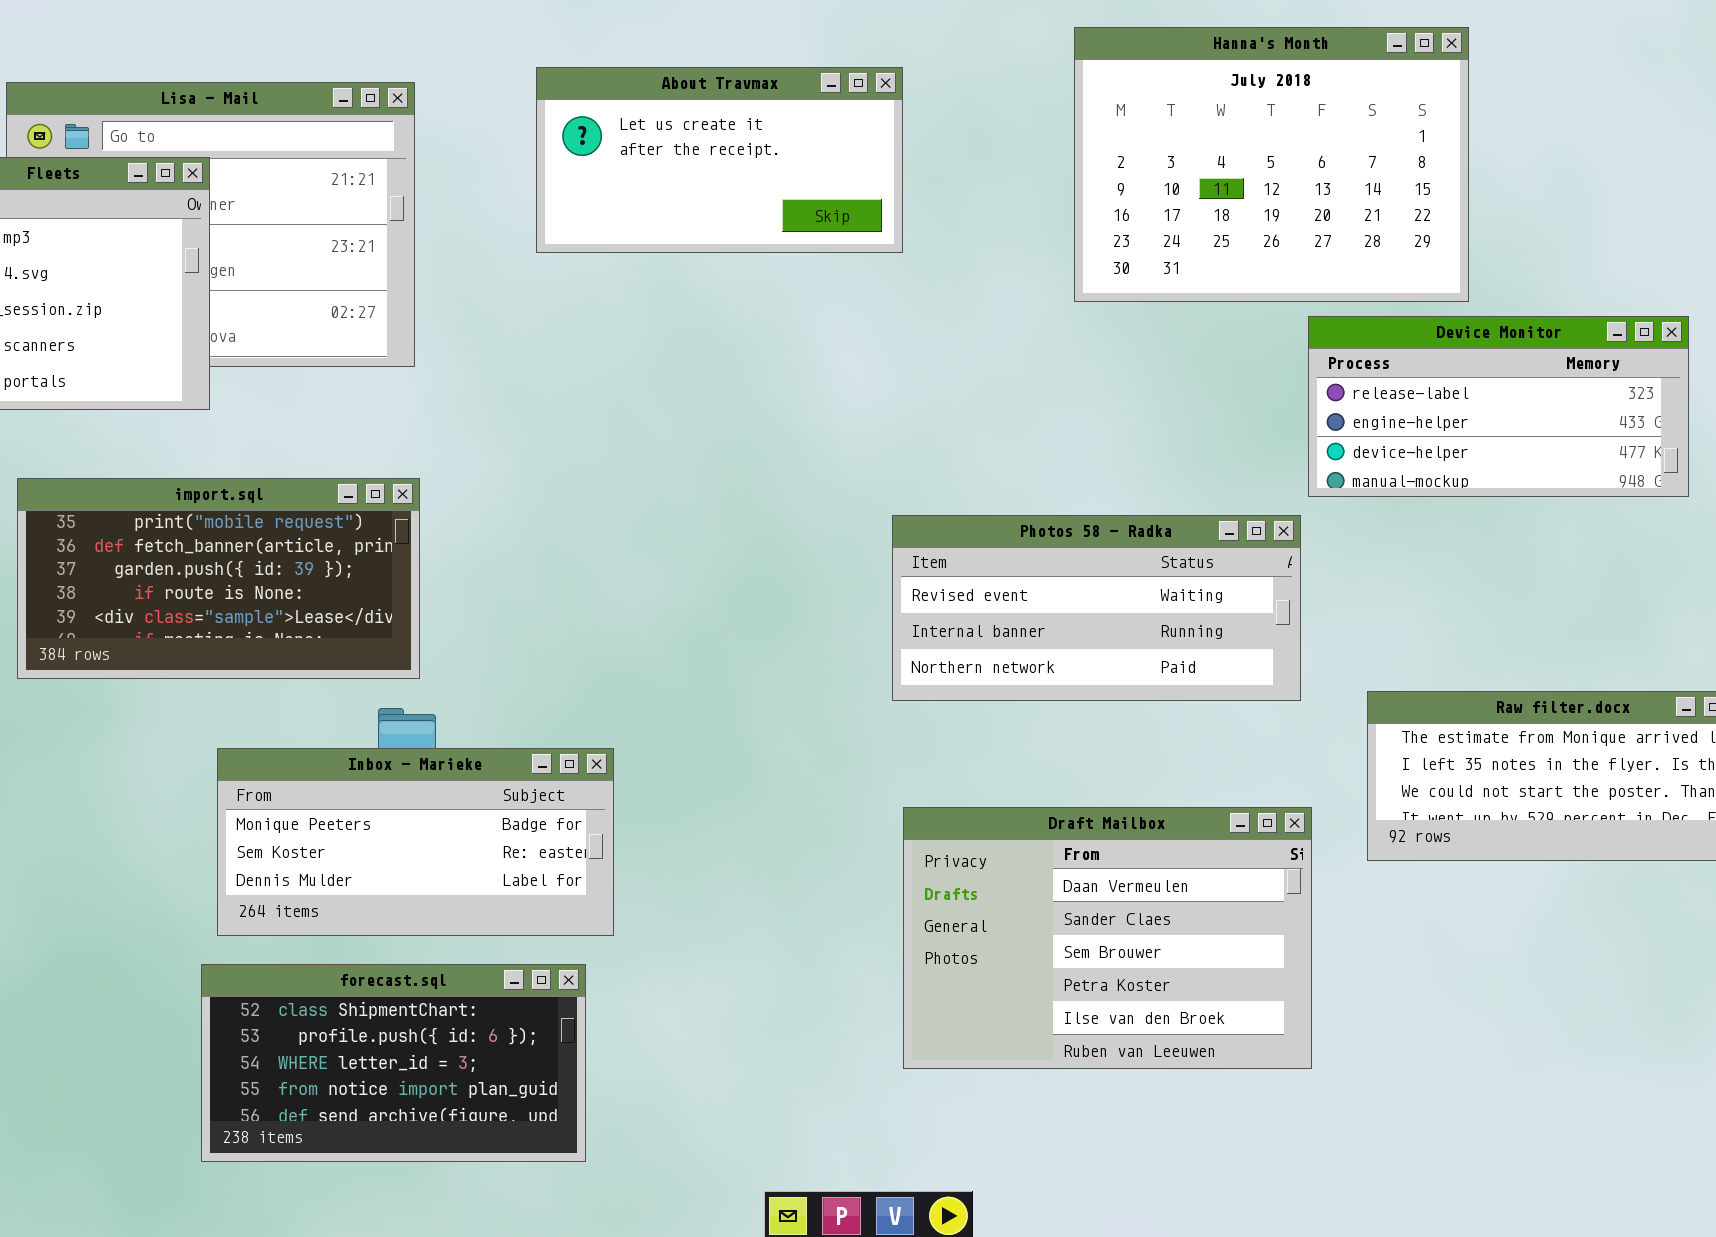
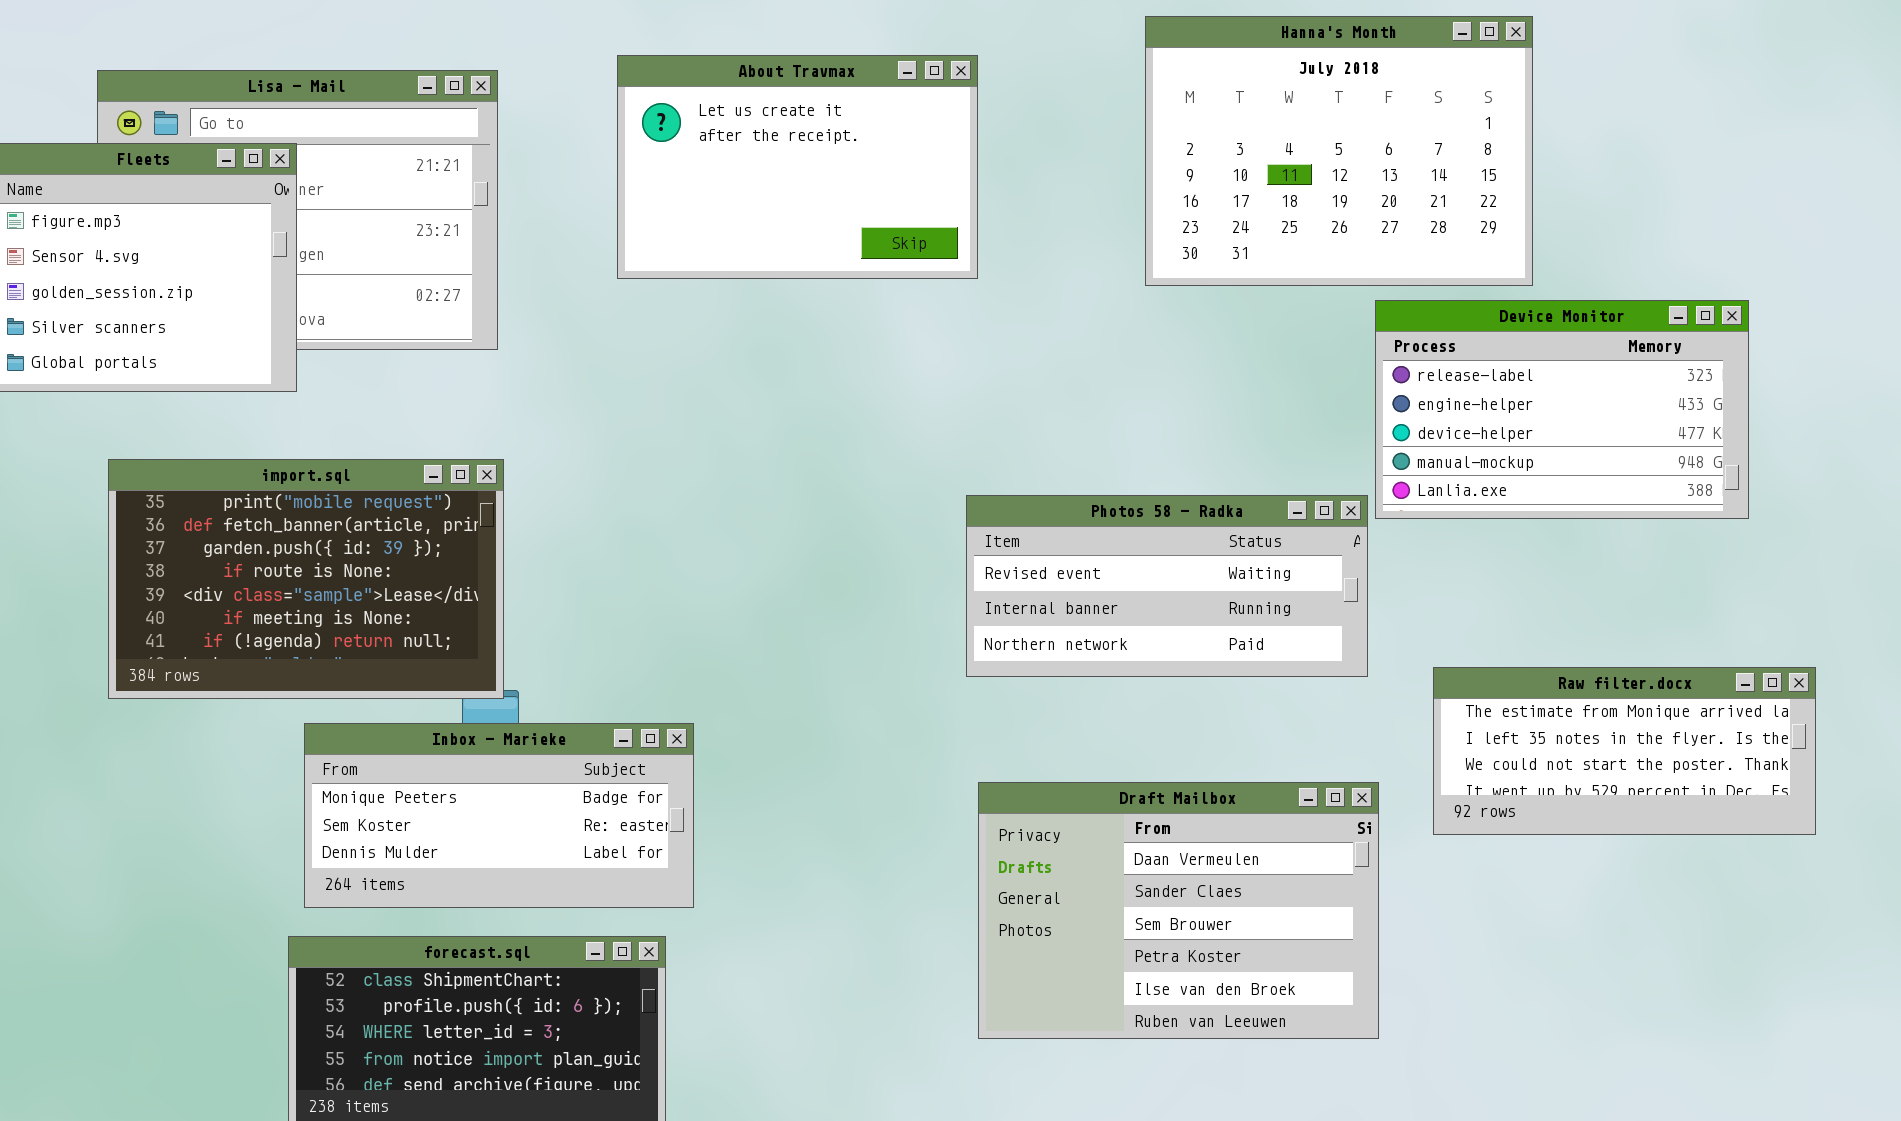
About Travmax: [536,67,903,253] -> [617,55,978,279], resized
Device Monitor: [1308,316,1689,497] -> [1375,300,1749,519], resized
import.sql: [17,478,420,679] -> [108,459,504,699], resized

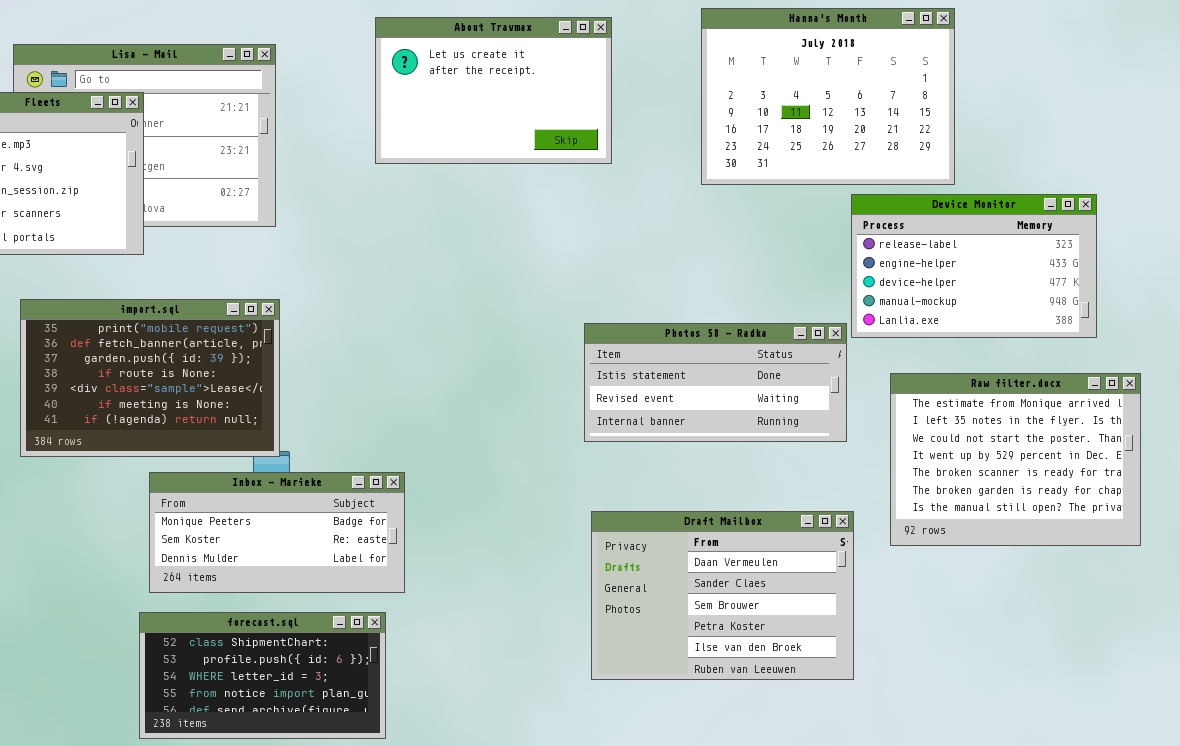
About Travmax: [617,55,978,279] -> [375,17,612,164], moved
Photos 58 - Radka: [966,495,1368,677] -> [584,323,847,442], scrolled up 1 row
Raw filter.docx: [1433,667,1816,835] -> [890,373,1141,546], resized

